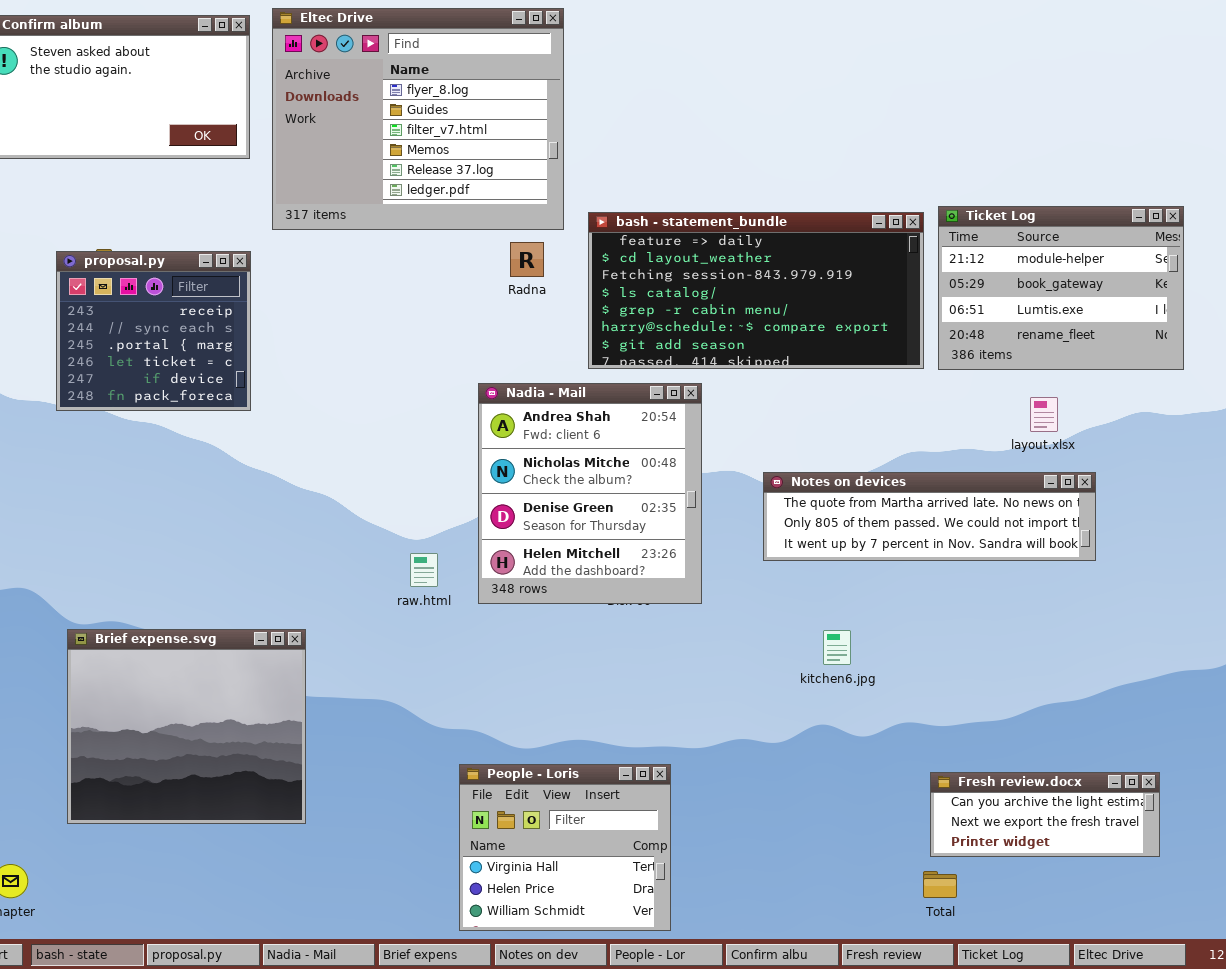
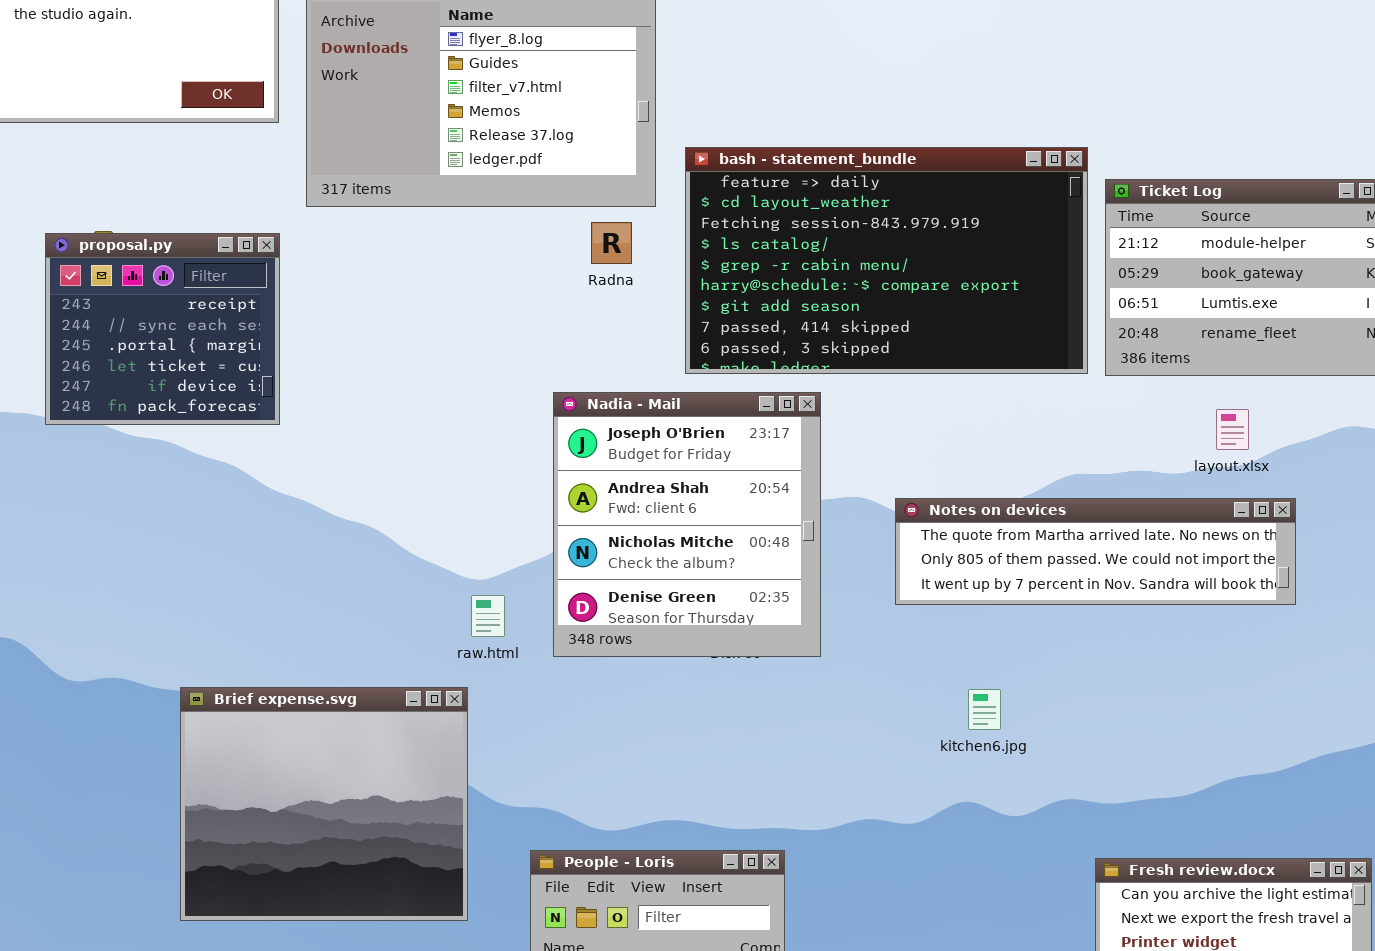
bash - statement_bundle: [588,212,924,369] -> [685,147,1088,374], resized
Nadia - Mail: [478,383,702,604] -> [553,392,821,657], scrolled up 1 row
Brief expense.svg: [67,629,306,824] -> [180,687,468,921], moved

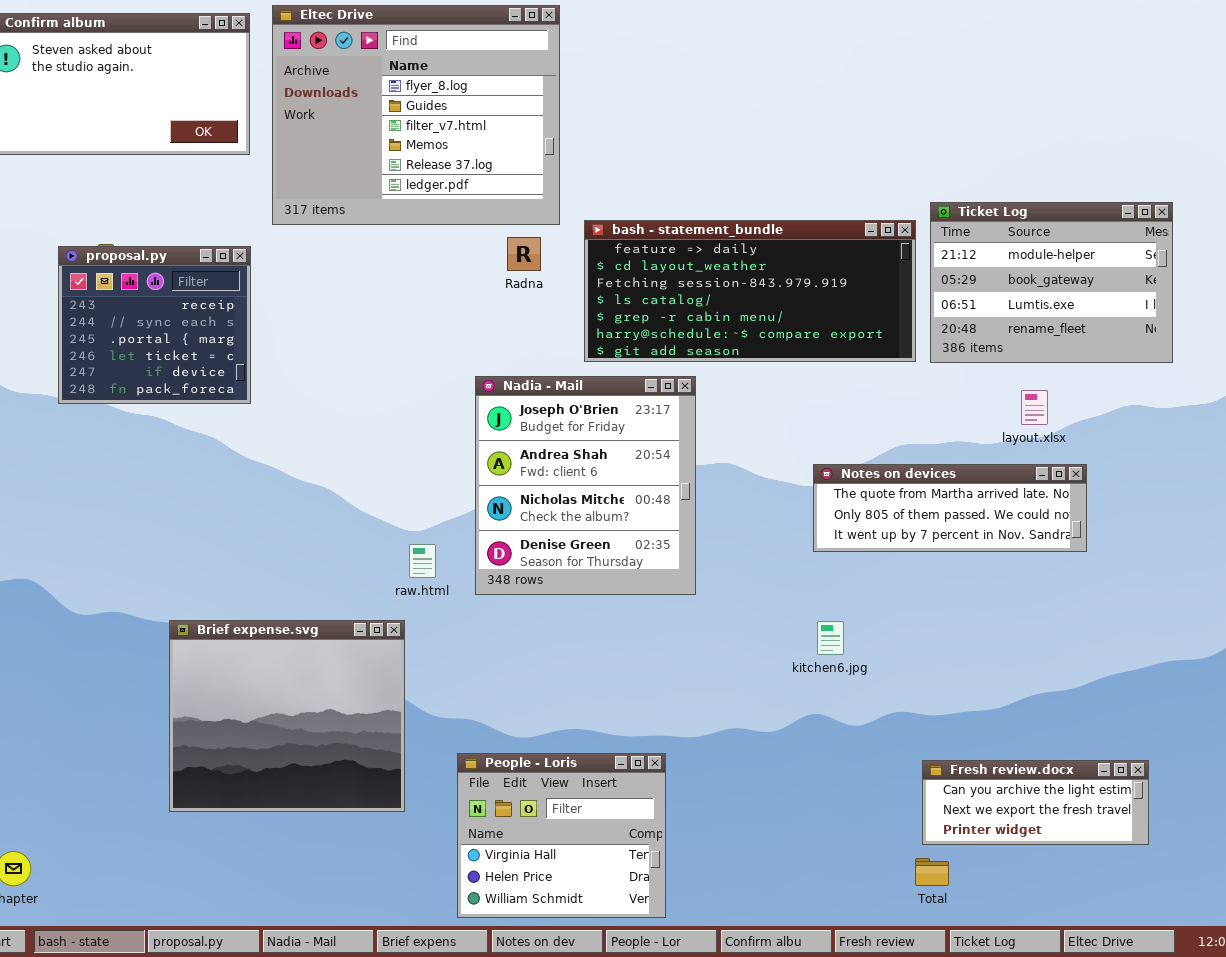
bash - statement_bundle: [685,147,1088,374] -> [584,220,916,362], resized
Notes on devices: [895,498,1296,605] -> [813,464,1087,552], resized

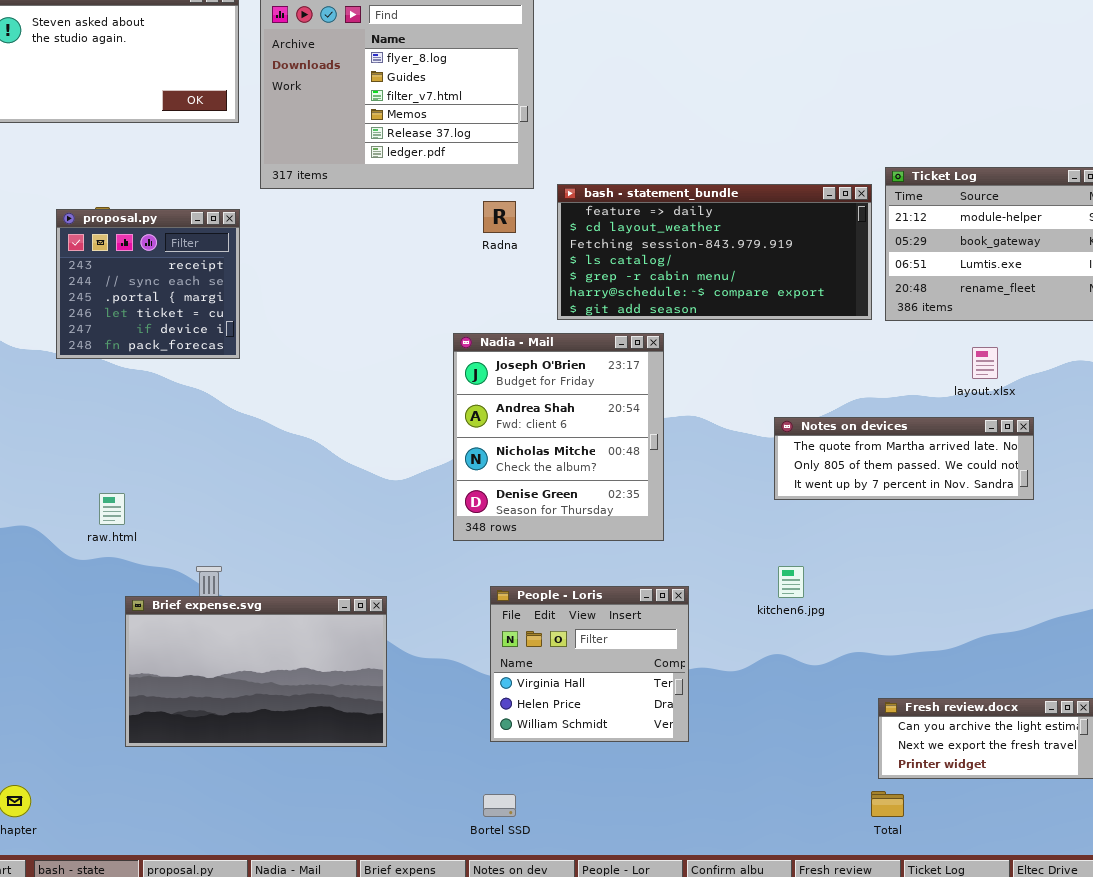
raw.html: [409,544,436,578] -> [99,493,125,525], moved
Brief expense.svg: [169,620,405,812] -> [125,596,387,747], resized
People - Loris: [457,753,666,918] -> [490,586,689,742], moved

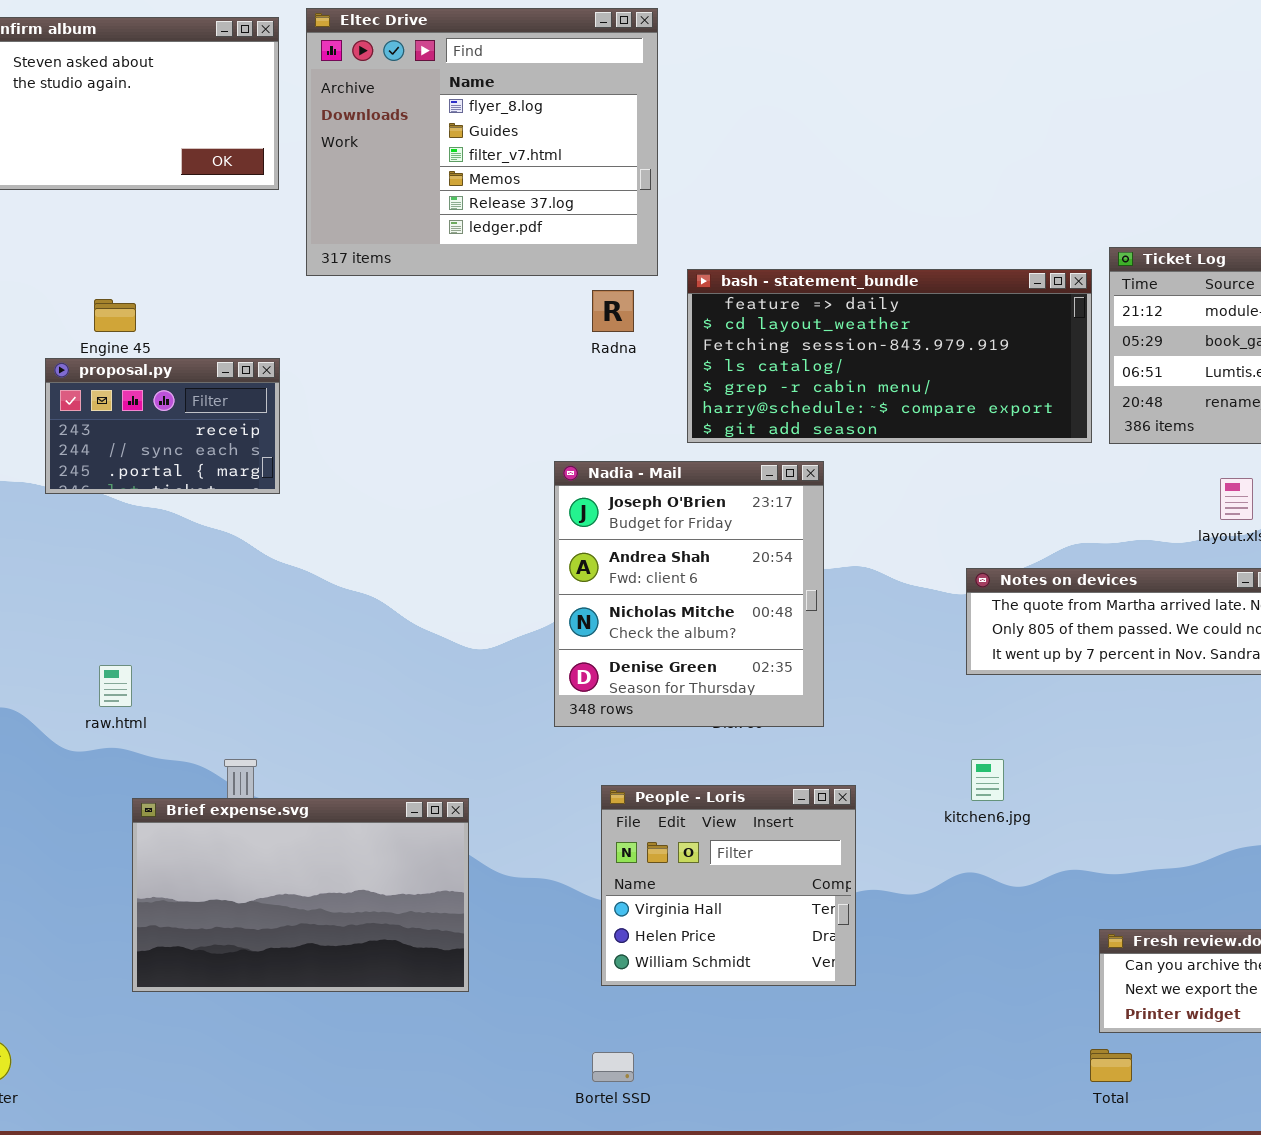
proposal.py: [56,209,240,359] -> [45,358,280,494], resized

